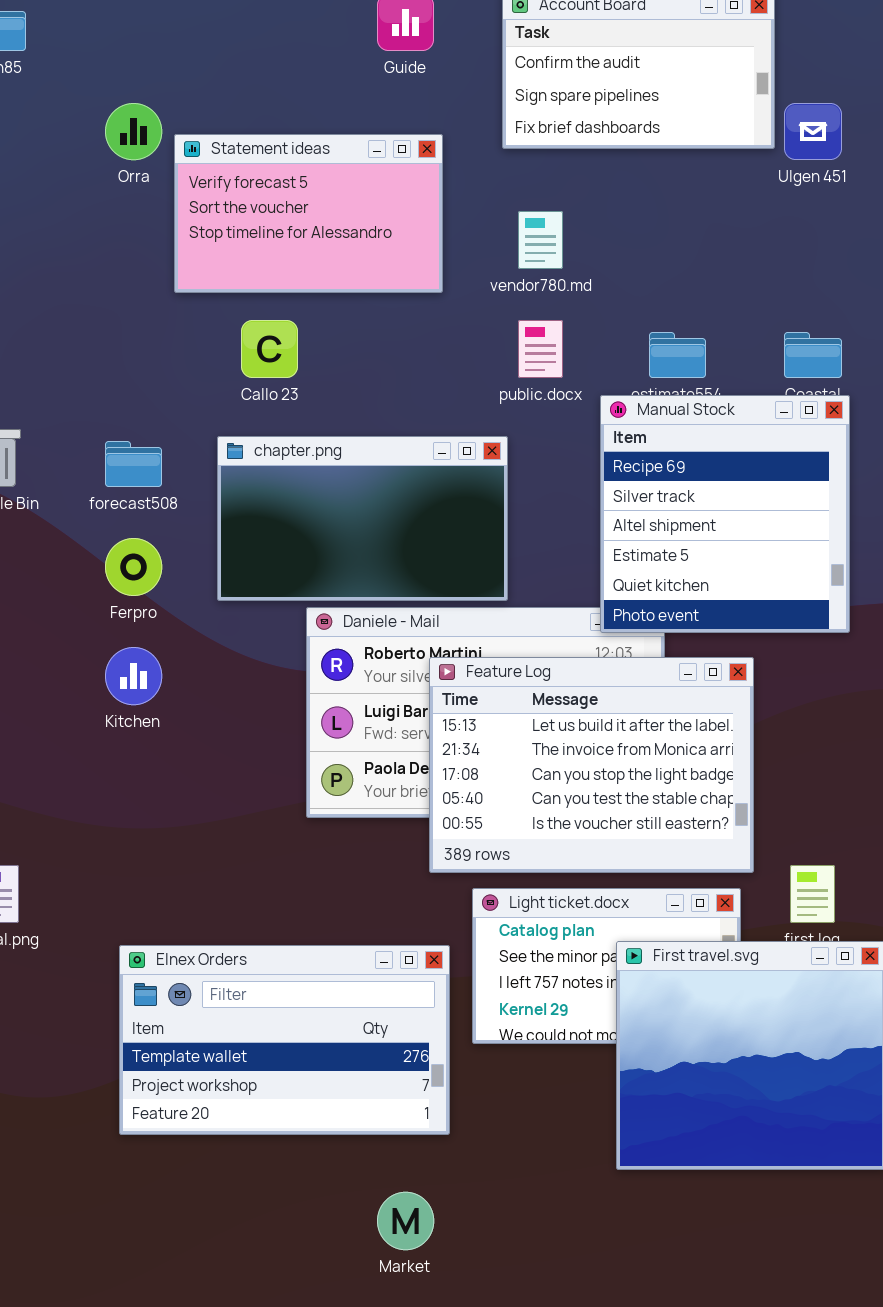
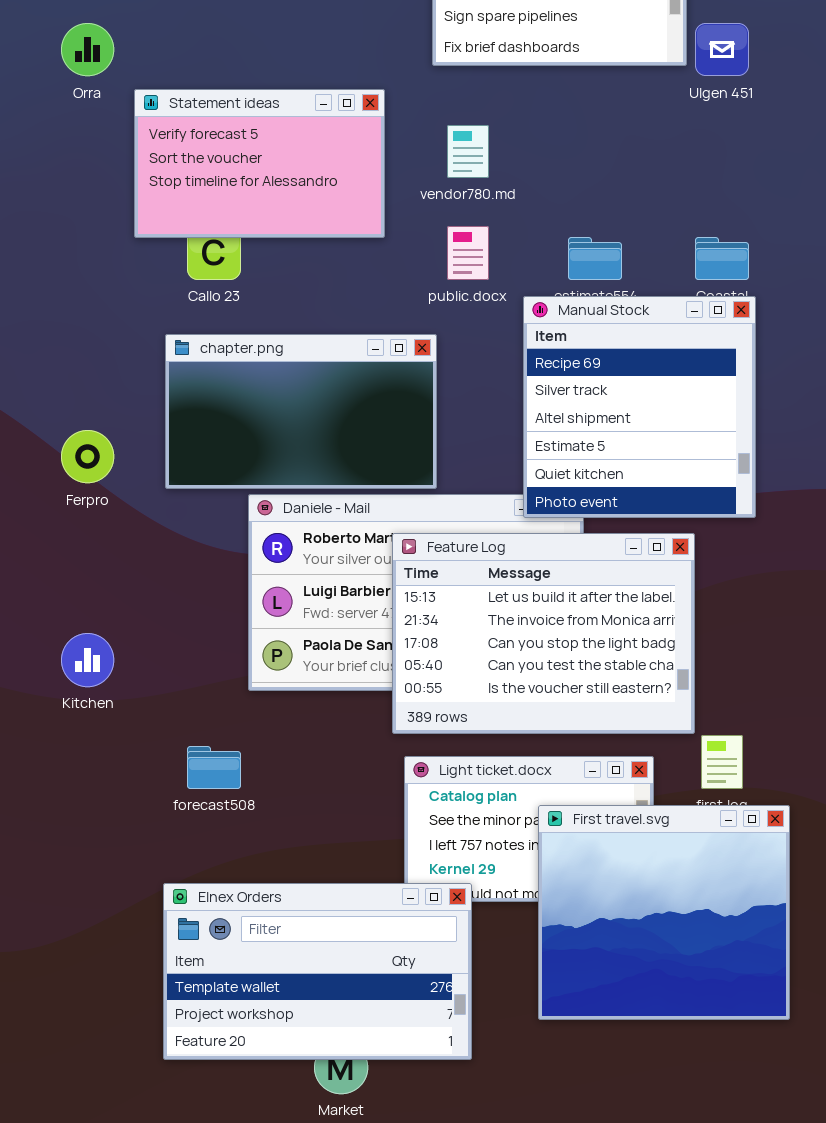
Statement ideas: [174,134,443,293] -> [134,89,385,238], moved
forecast508: [105,441,162,487] -> [187,746,241,789], moved
Kitchen: [105,647,162,705] -> [61,633,114,687], moved
Feature Log: [429,657,754,873] -> [392,533,695,734], moved
Elnex Orders: [119,945,450,1135] -> [163,883,472,1060], moved

